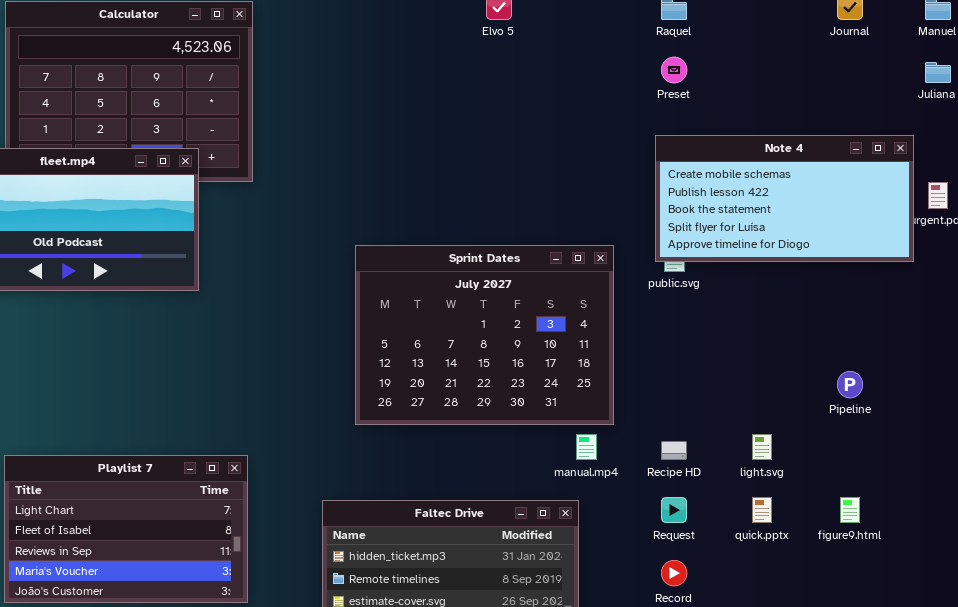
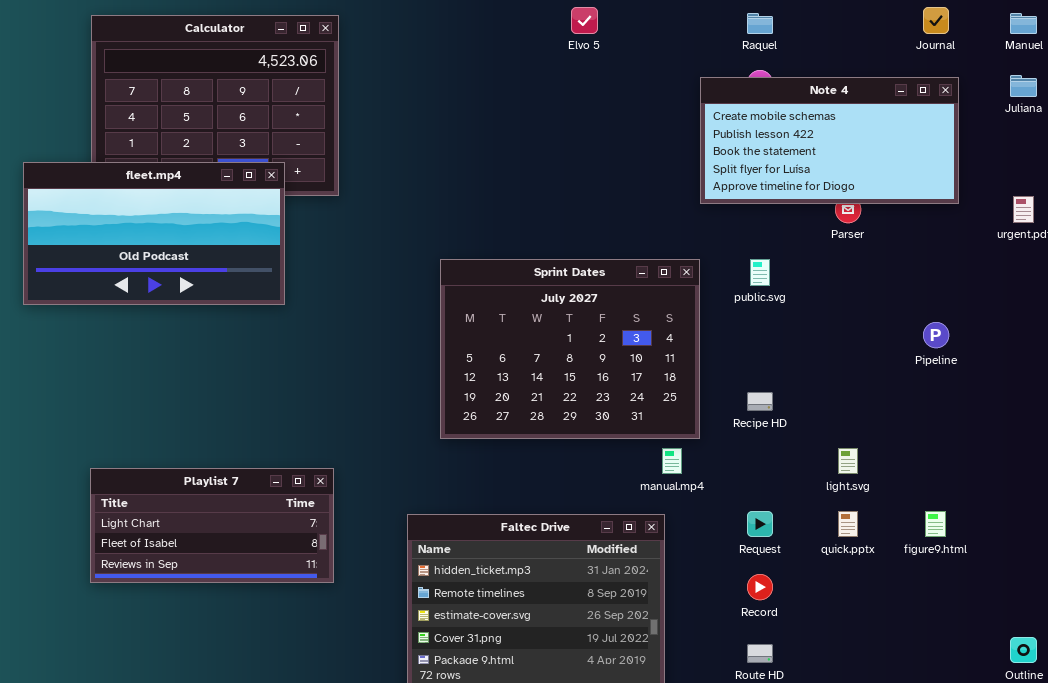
Note 4: [655,135,914,262] -> [700,77,959,204], moved
Pipeline: [837,371,863,398] -> [923,322,949,348], moved
Recipe HD: [661,441,687,460] -> [747,392,773,411], moved
Playlist 7: [4,455,248,603] -> [90,468,334,583], resized

